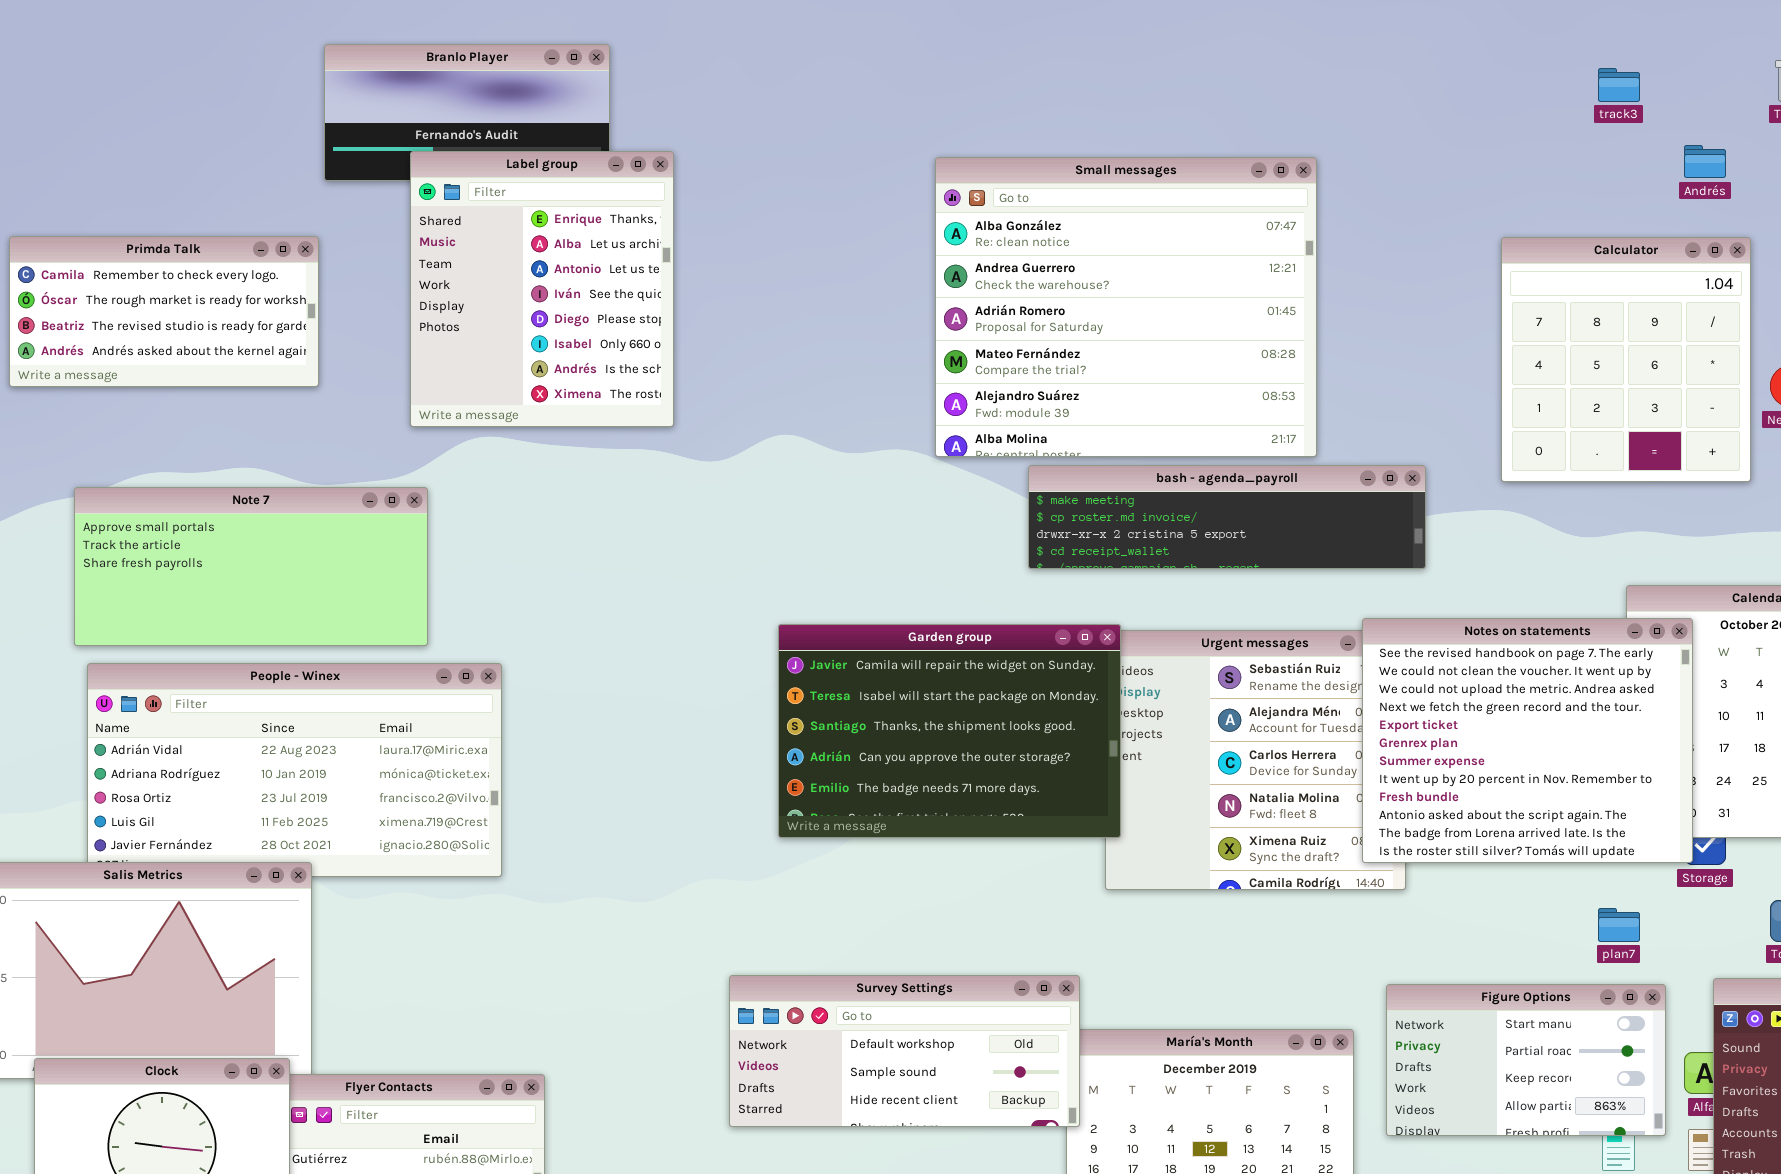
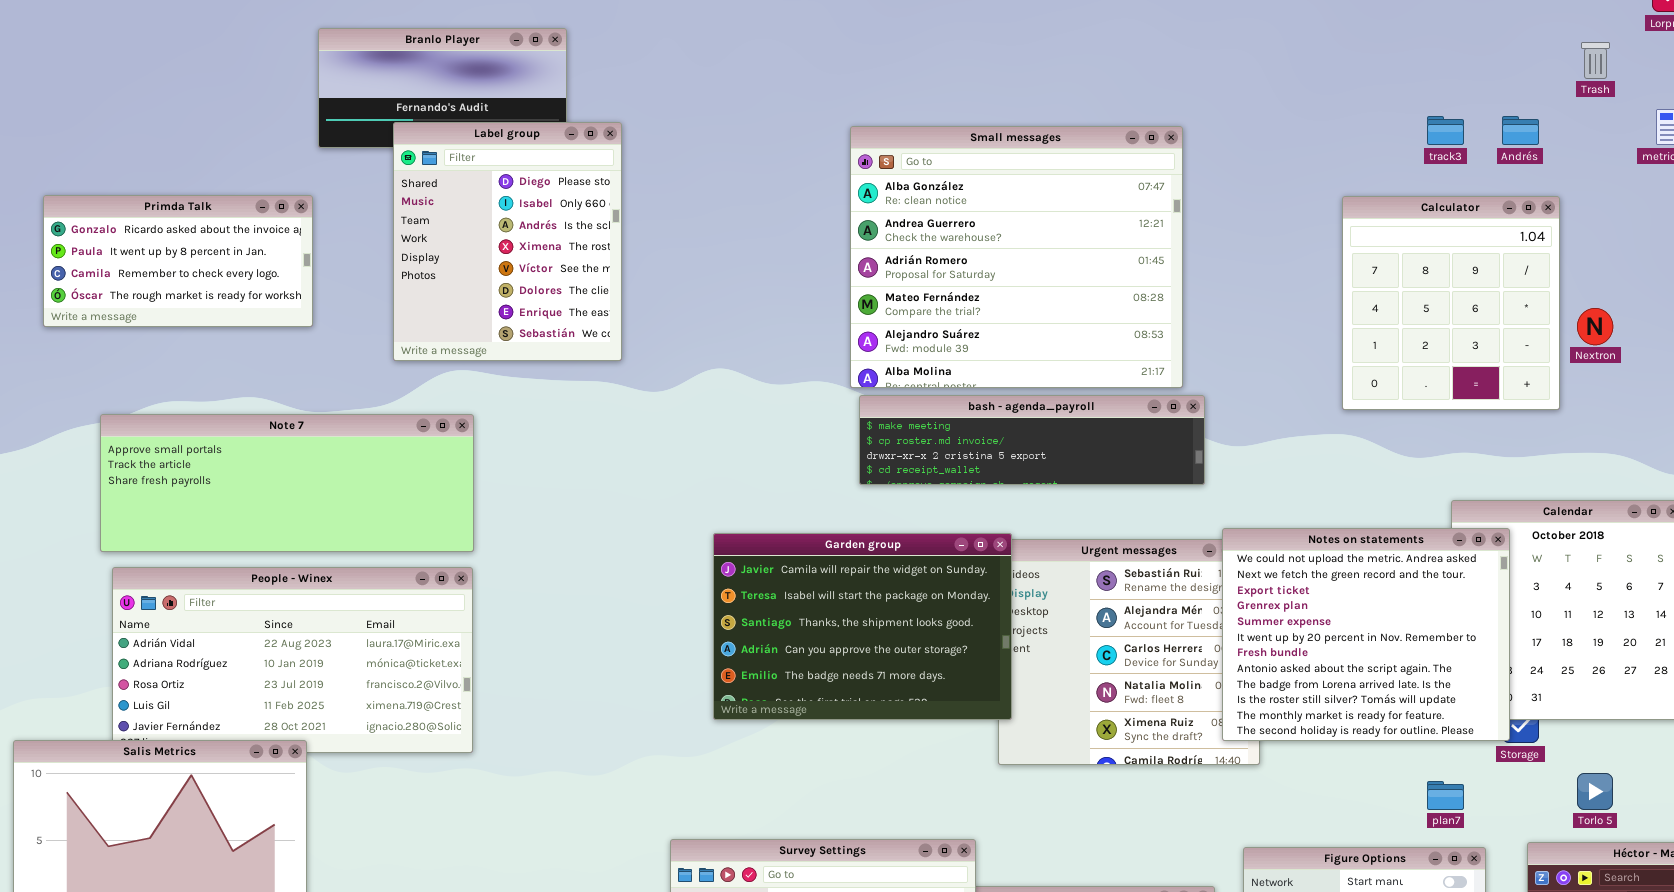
track3: [1598,68,1640,102] -> [1427,116,1464,145], moved
Label group: [410,151,674,427] -> [393,122,622,361], scrolled down 4 rows
Primda Talk: [9,236,319,387] -> [43,195,313,327], scrolled up 2 rows
bash - agenda_payroll: [1028,465,1426,569] -> [859,395,1205,485], moved
Note 7: [74,487,428,646] -> [100,414,474,552], resized
Notes on statements: [1362,618,1693,863] -> [1222,528,1510,741], scrolled down 2 rows

